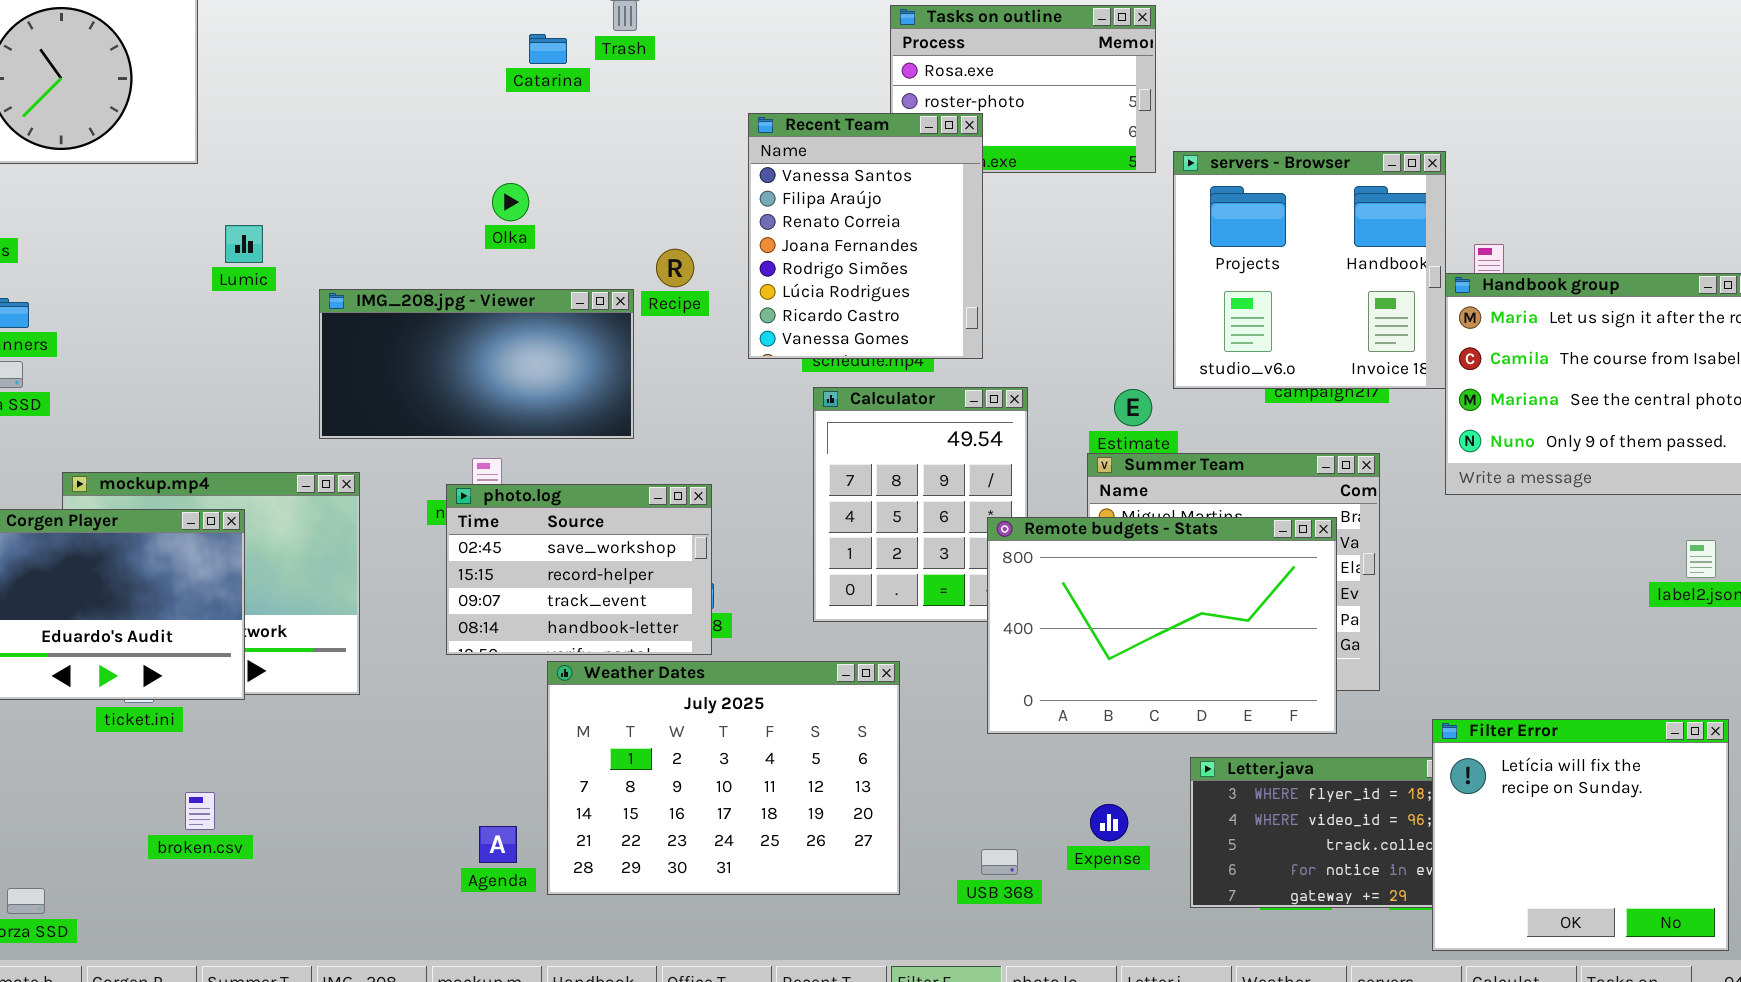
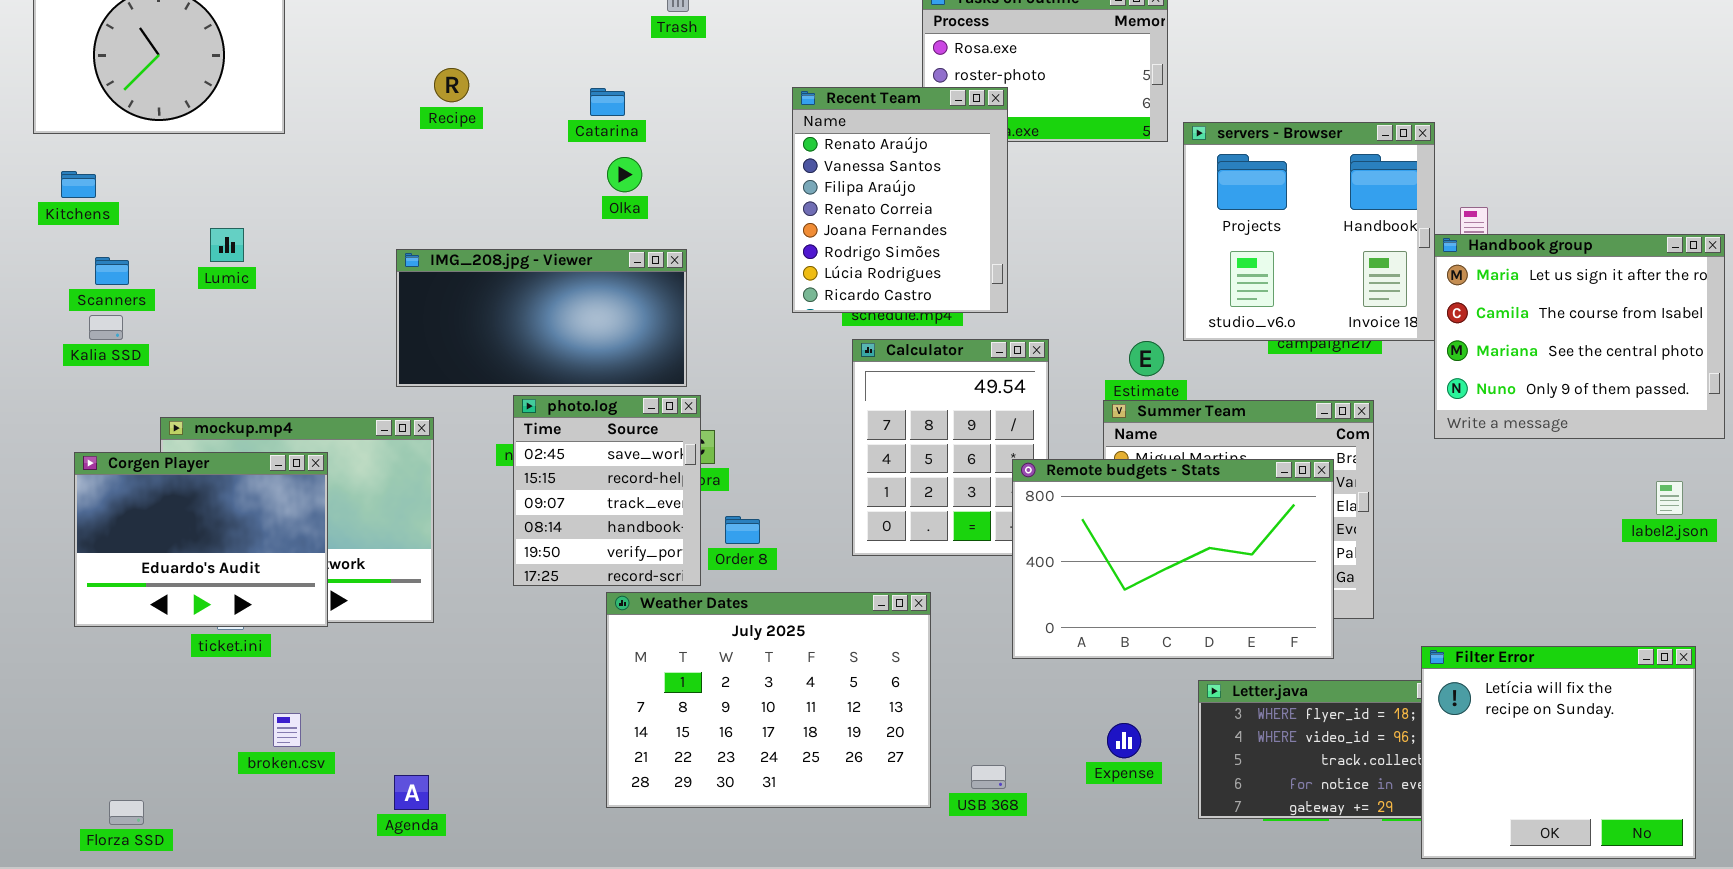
Catarina: [529,34,567,64] -> [590,88,625,116], moved
Recent Team: [748,113,983,359] -> [792,87,1008,313], scrolled up 1 row
Olka: [492,183,529,221] -> [607,157,642,192], moved
Lumic: [225,225,263,263] -> [210,228,244,262], moved
Recipe: [656,249,694,287] -> [434,68,469,102], moved
photo.log: [446,484,712,655] -> [513,395,701,586], resized
Agenda: [479,826,517,863] -> [394,775,429,810], moved
USB 368: [981,849,1018,875] -> [971,765,1006,789], moved

